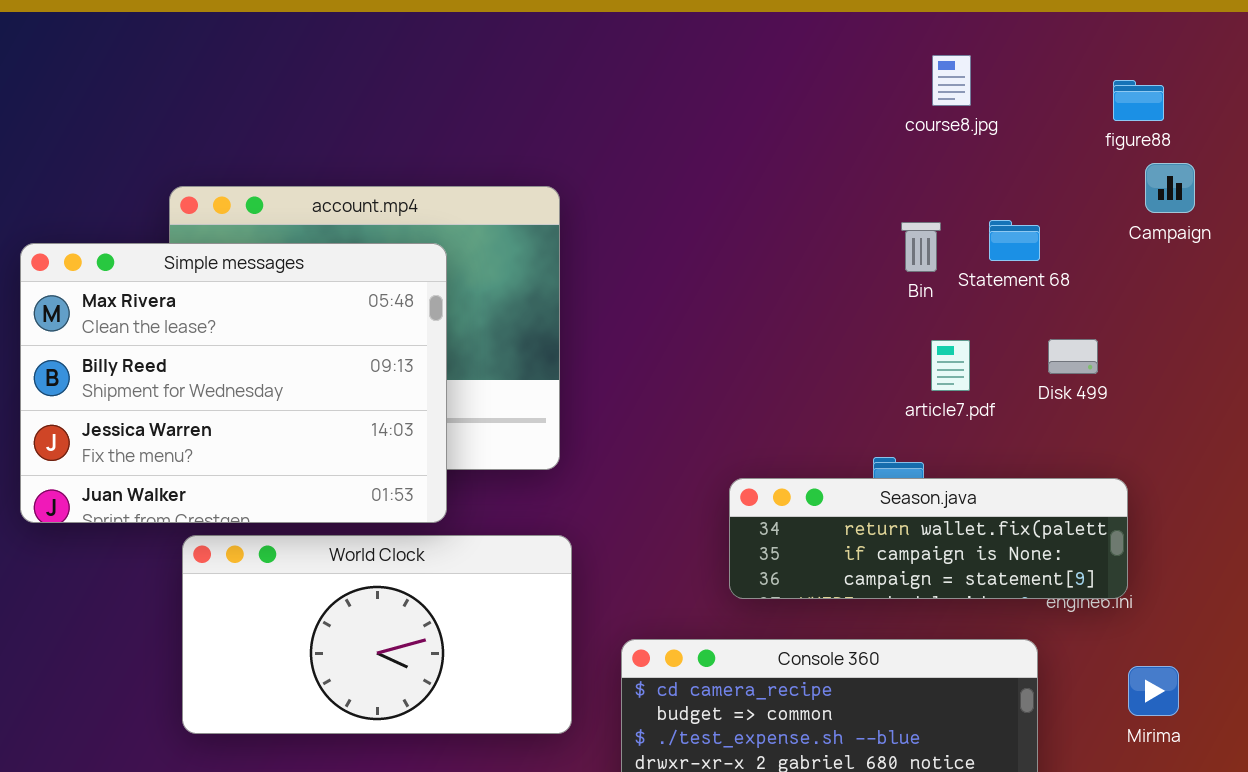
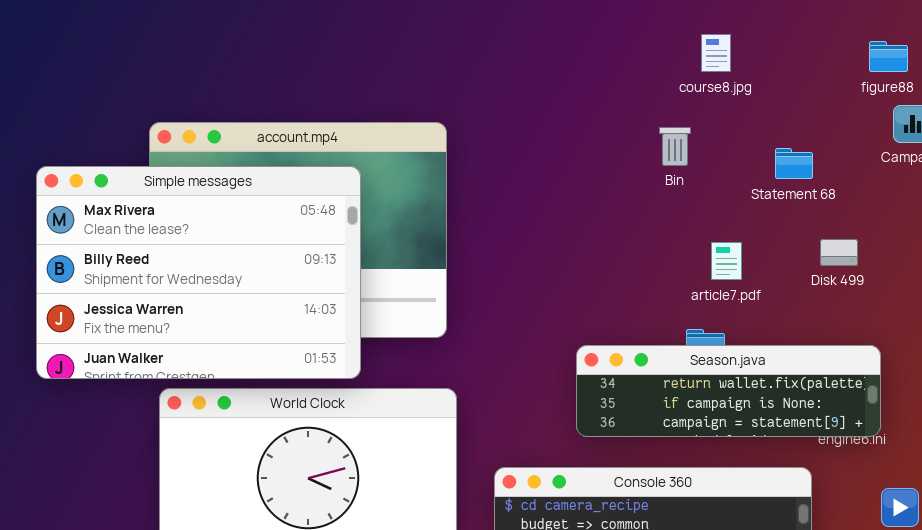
course8.jpg: [932,55,971,106] -> [701,34,731,72], moved
Bin: [901,222,941,272] -> [659,127,691,166], moved
article7.pdf: [931,340,970,391] -> [711,242,742,280], moved

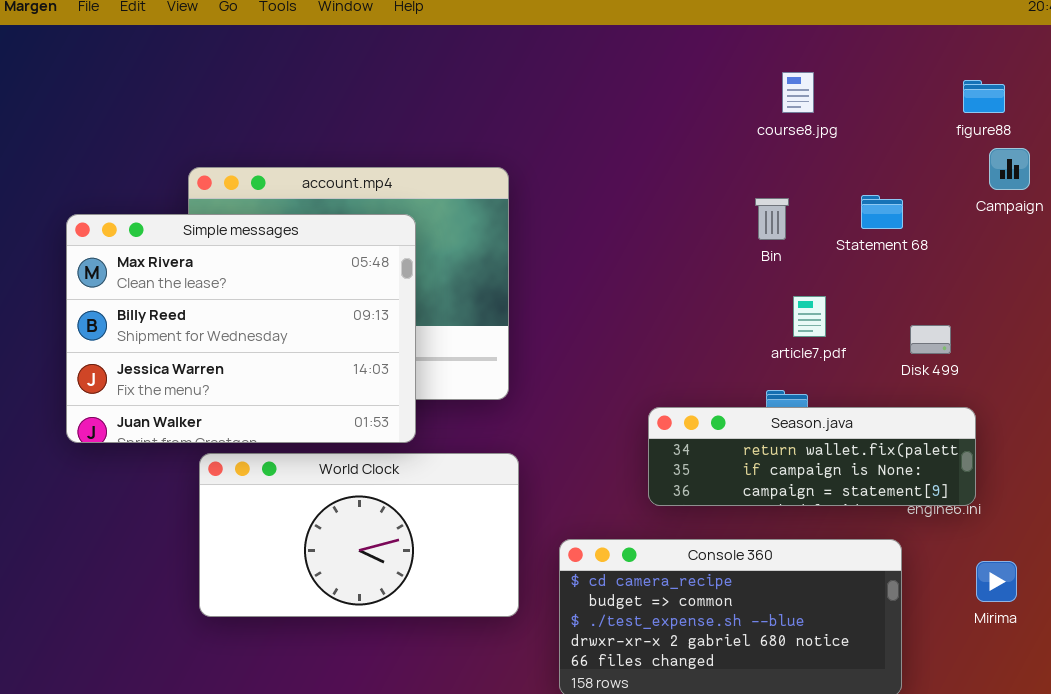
Bin: [659,127,691,166] -> [755,198,789,240], moved
Disk 499: [820,239,858,266] -> [910,325,951,354], moved

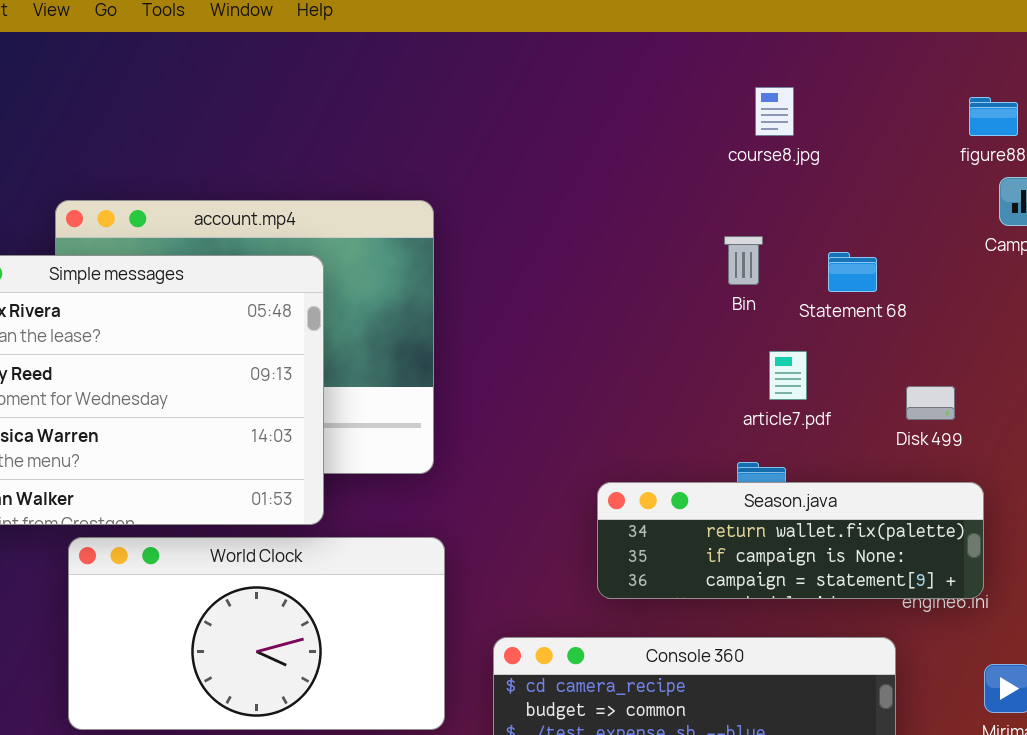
Statement 68: [861,195,903,229] -> [828,252,877,292], moved

